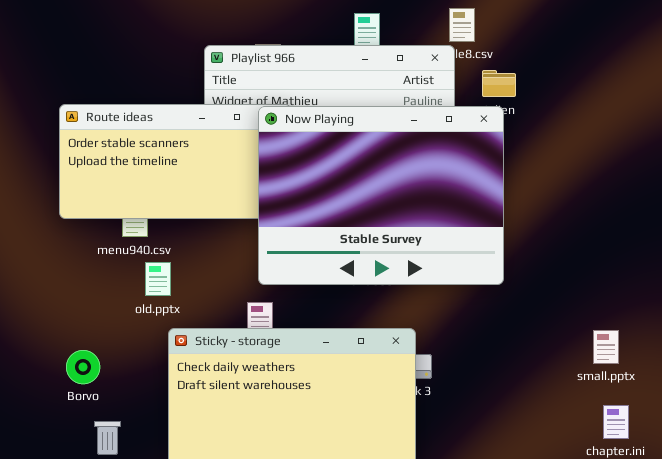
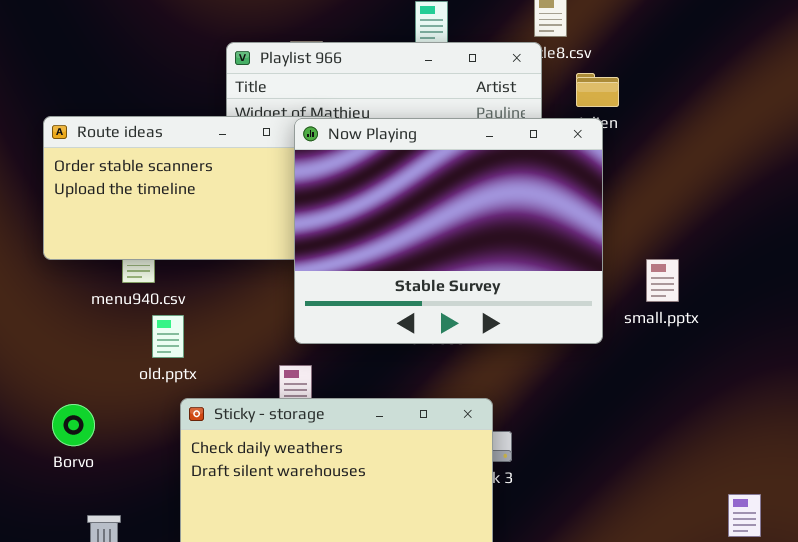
small.pptx: [593,330,619,364] -> [646,259,679,302], moved
Borvo: [66,350,100,384] -> [52,404,95,446], moved

